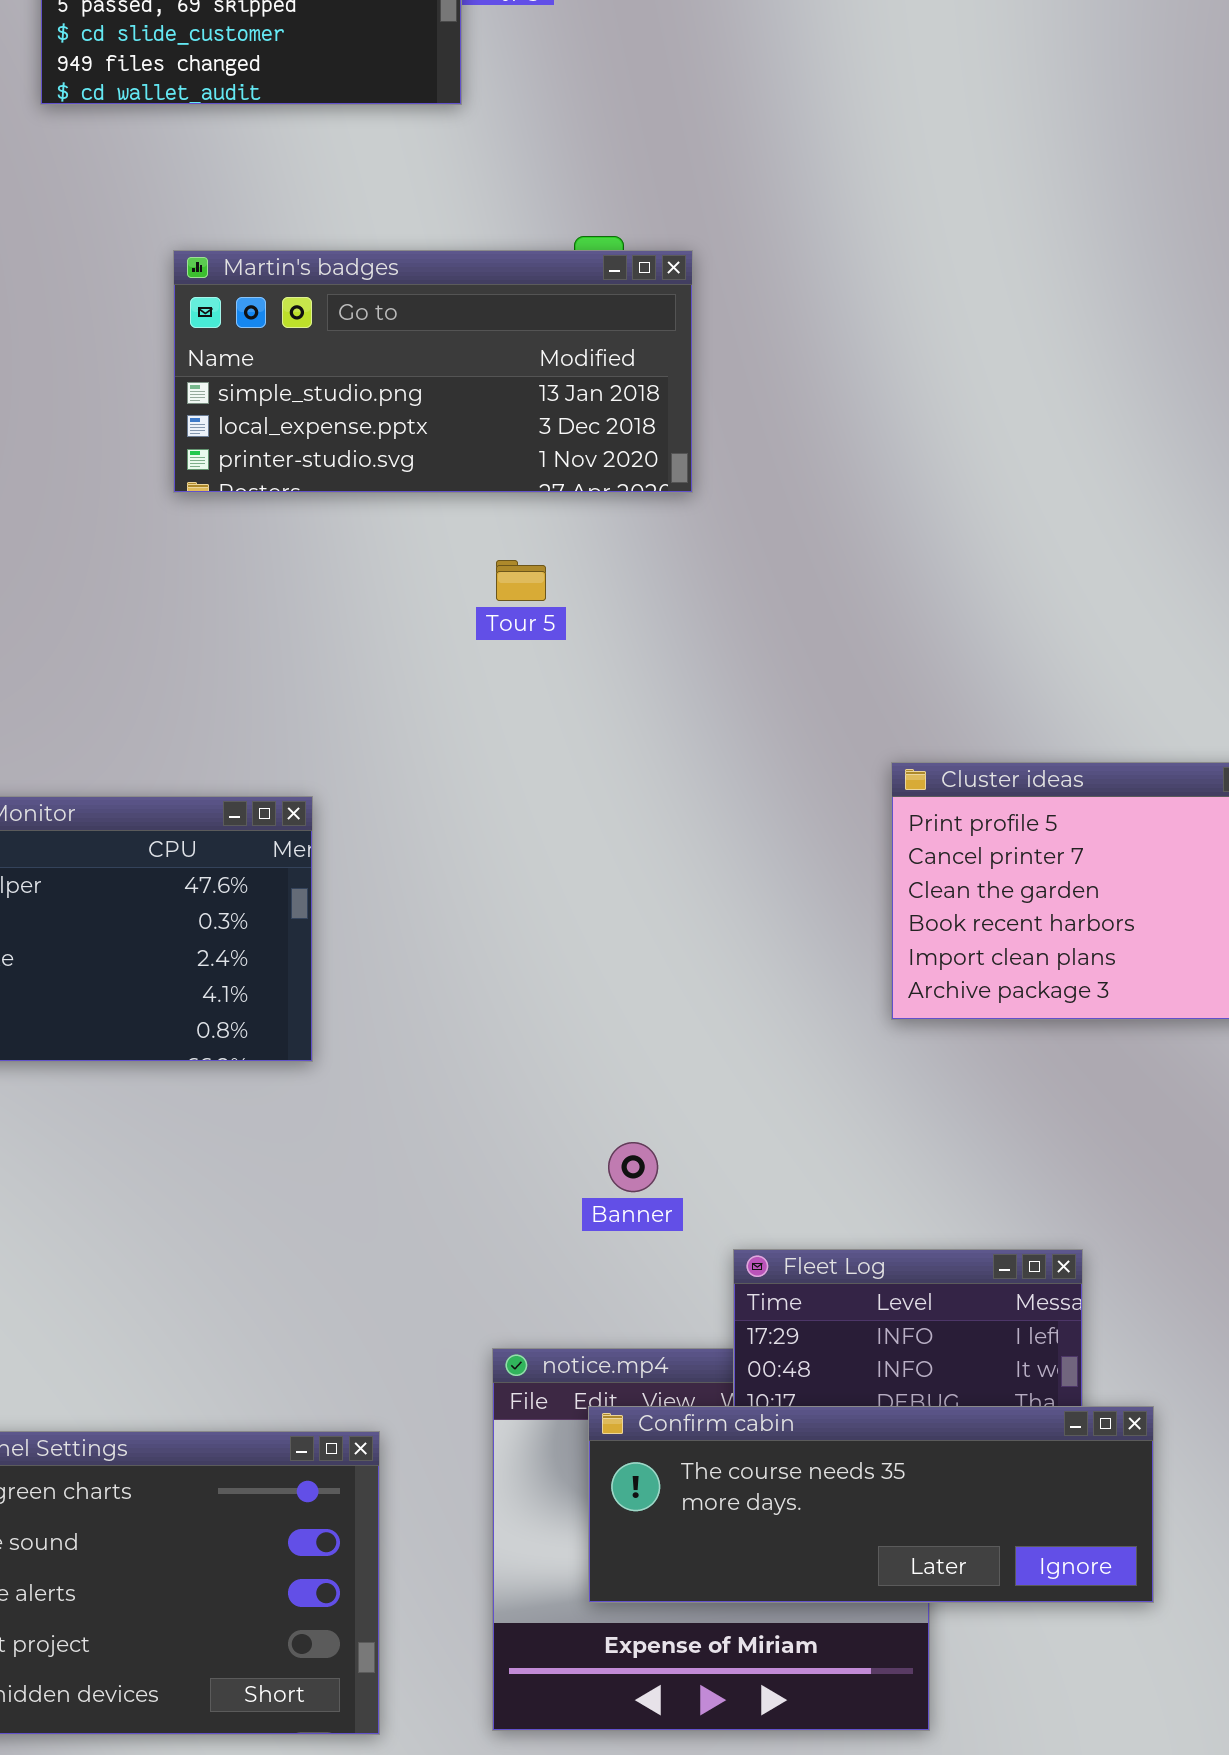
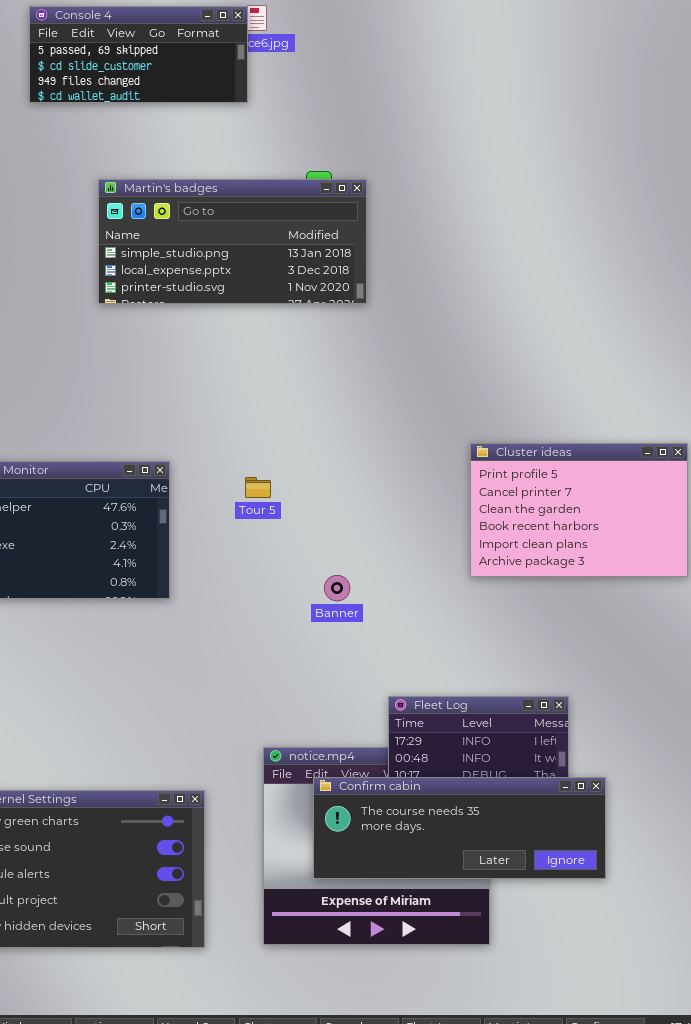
Tour 5: [496,560,546,601] -> [245,477,271,498], moved
Banner: [608,1142,658,1192] -> [324,575,350,601], moved

